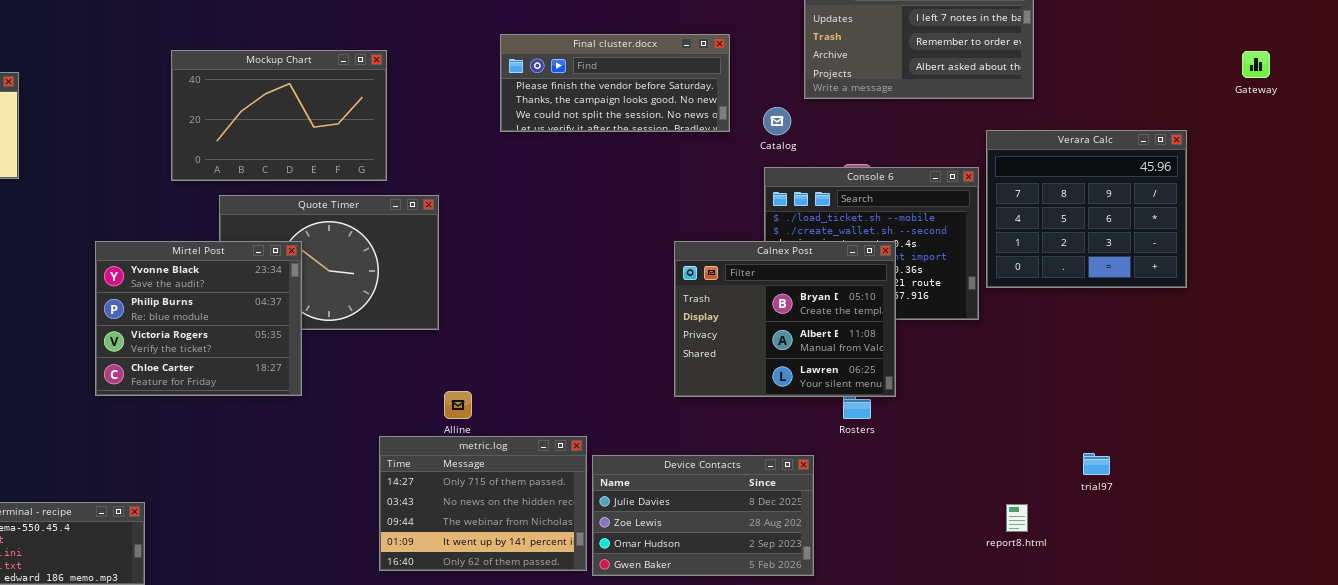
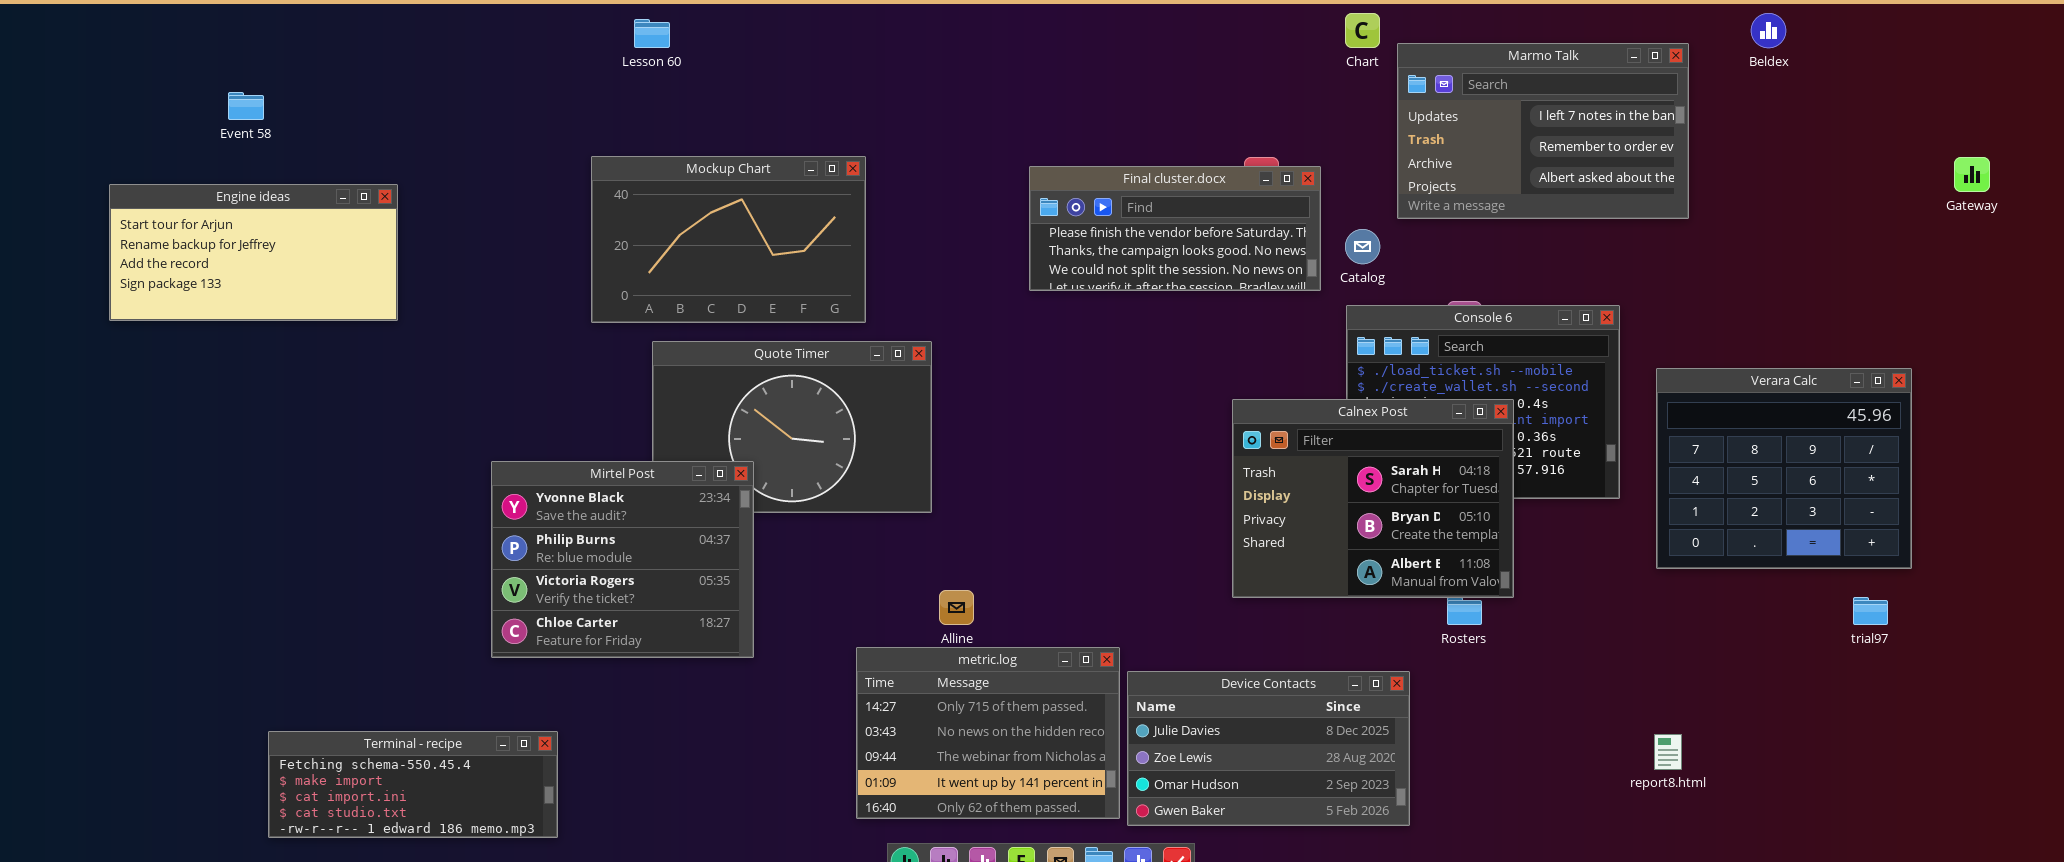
Final cluster.docx: [500,34,730,132] -> [1029,166,1321,291], moved
Verara Calc: [986,130,1187,288] -> [1656,368,1912,569], moved
Mirtel Post: [95,241,302,396] -> [491,461,754,658], moved
Calnex Post: [674,241,896,397] -> [1232,399,1514,598], scrolled up 1 row
trial97: [1083,453,1110,475] -> [1853,597,1888,625], moved

